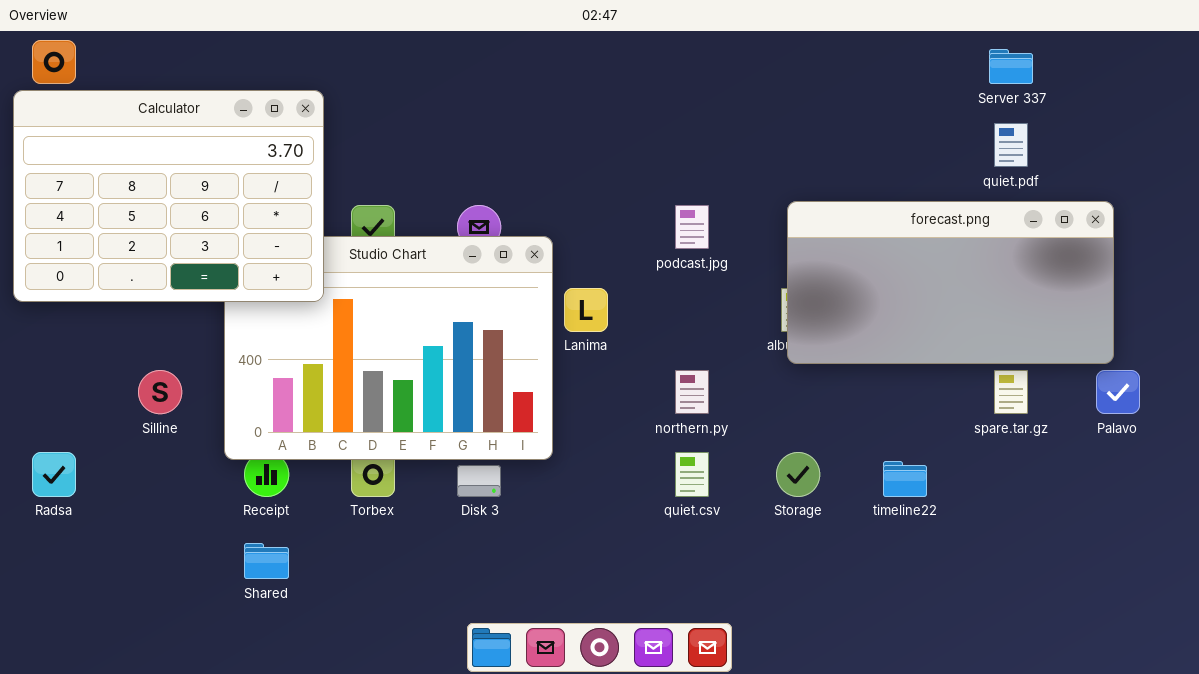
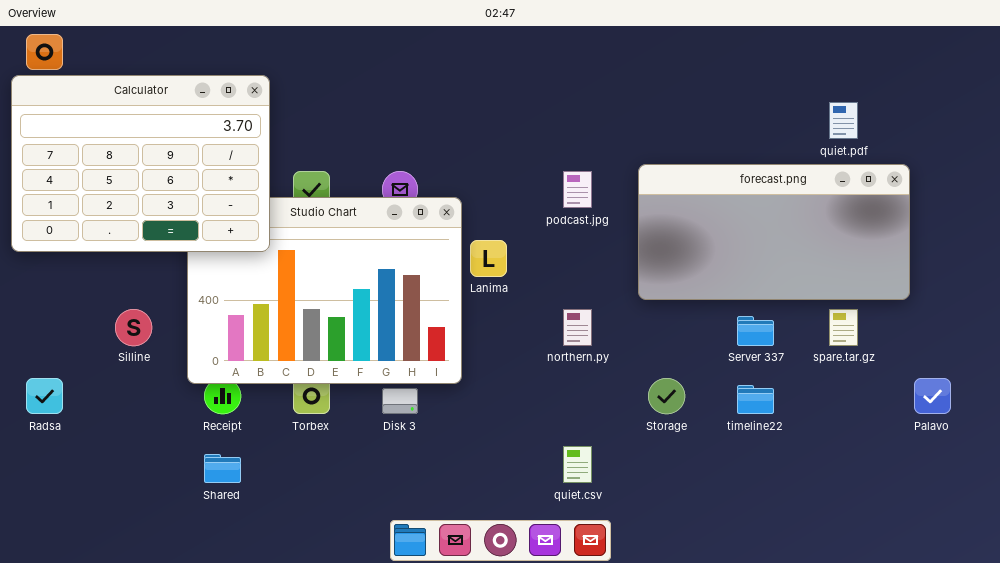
Server 337: [989,49,1033,84] -> [737,316,774,346], moved
forecast.png: [787,201,1114,364] -> [638,164,910,300], moved
Palavo: [1096,370,1140,414] -> [914,378,951,414], moved
quiet.csv: [675,452,709,497] -> [563,446,592,483], moved

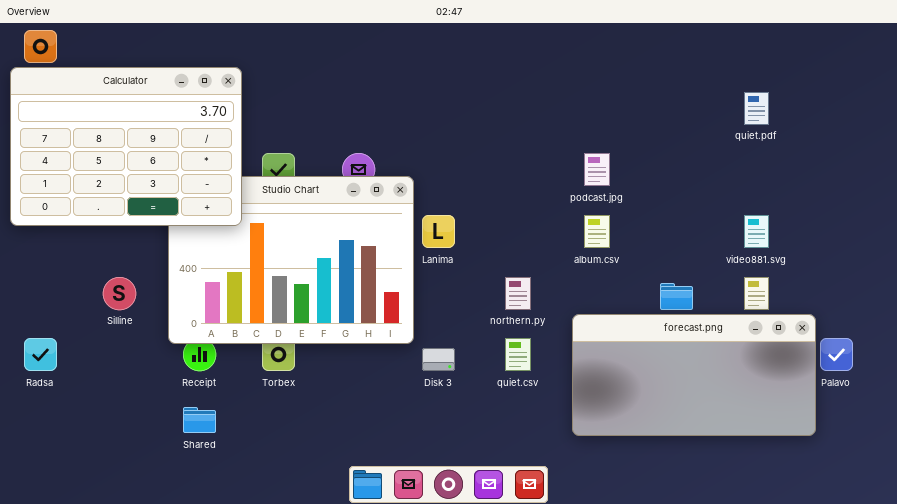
forecast.png: [638,164,910,300] -> [572,314,816,436], moved
podcast.jpg: [563,171,592,208] -> [584,153,610,186], moved
Disk 3: [382,388,418,414] -> [422,348,455,371], moved
quiet.csv: [563,446,592,483] -> [505,338,531,371], moved

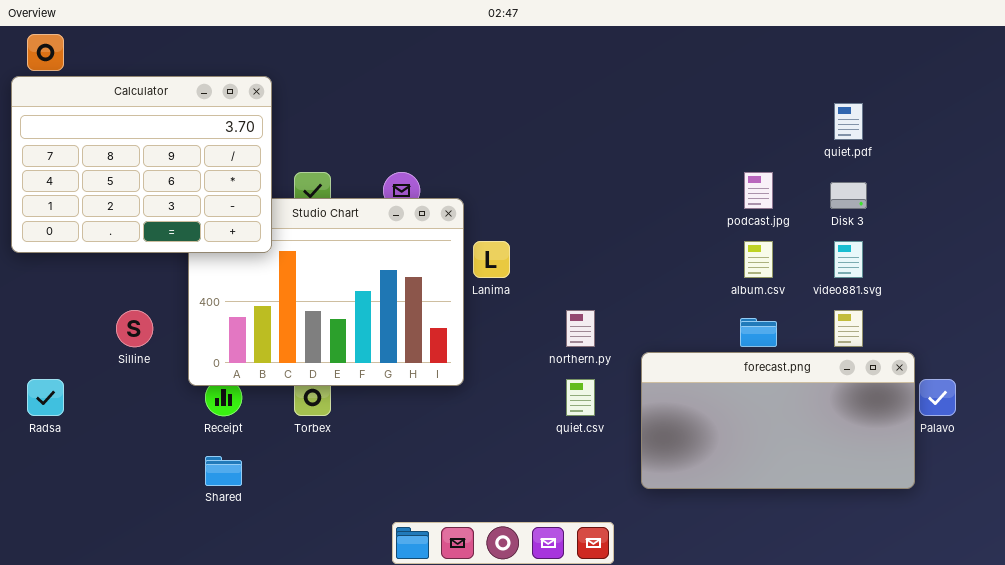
podcast.jpg: [584,153,610,186] -> [744,172,773,209], moved
album.csv: [584,215,610,248] -> [744,241,773,278], moved
Disk 3: [422,348,455,371] -> [830,182,867,209], moved

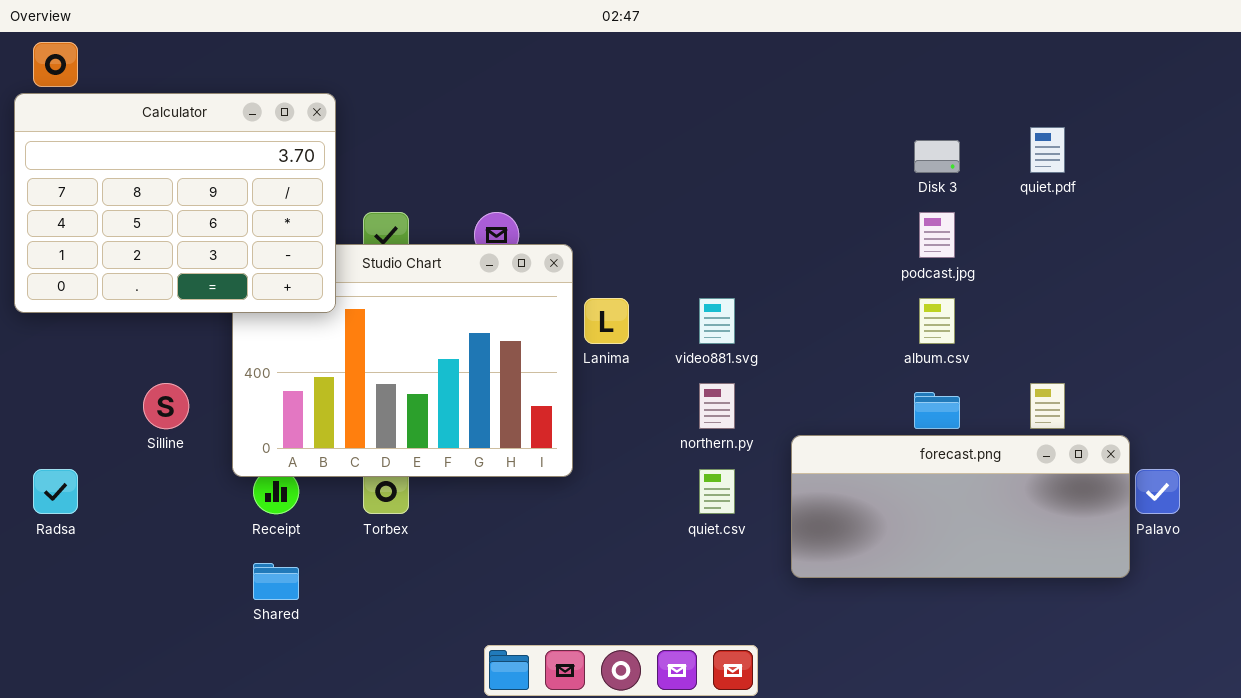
Disk 3: [830,182,867,209] -> [914,140,960,173], moved
video881.svg: [834,241,863,278] -> [699,298,735,344], moved
forecast.png: [641,352,915,489] -> [791,435,1130,578], resized

